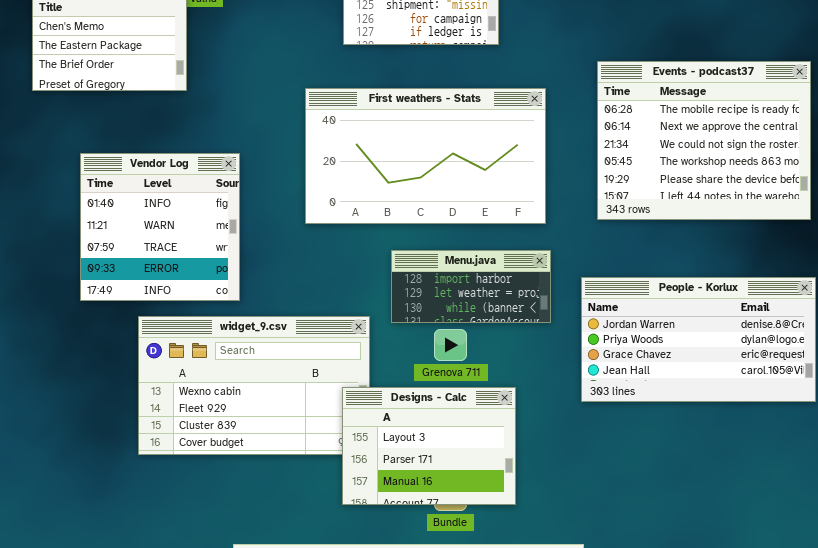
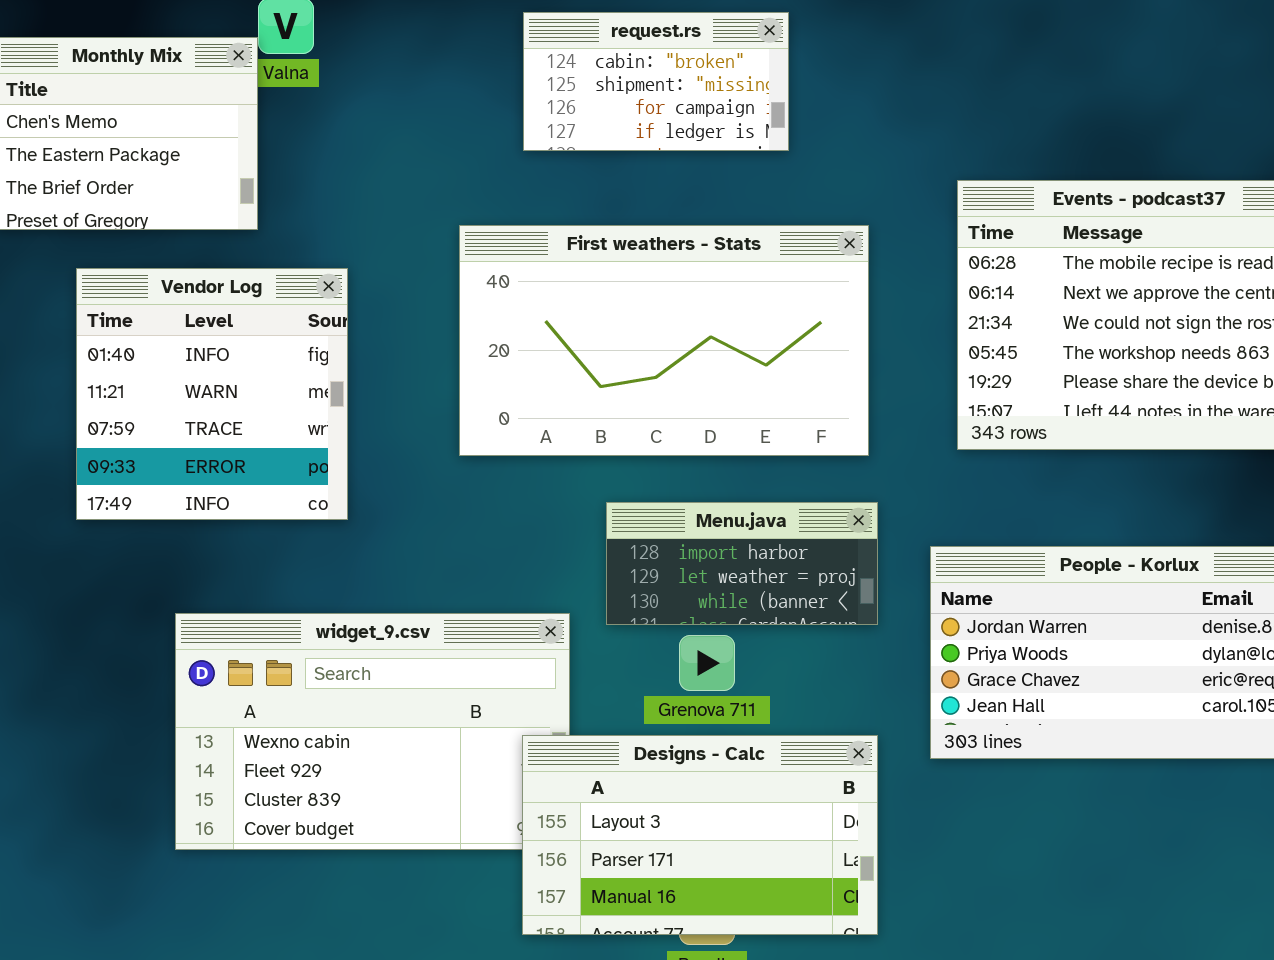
Vendor Log: [80,153,240,301] -> [76,268,348,520], moved
Designs - Calc: [342,387,516,505] -> [522,735,878,935], resized

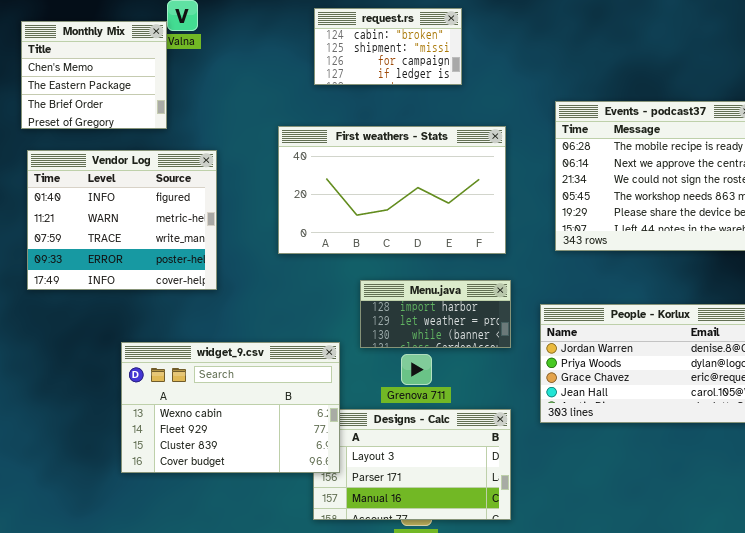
Vendor Log: [76,268,348,520] -> [27,150,217,290], resized
widget_9.csv: [175,613,570,850] -> [121,342,340,473], raised

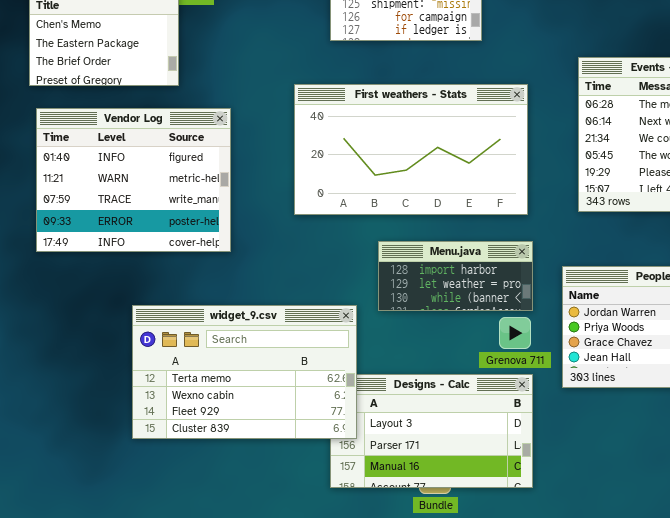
widget_9.csv: [121,342,340,473] -> [132,305,357,439], scrolled up 1 row
Grenova 711: [401,354,432,385] -> [499,317,531,349], moved

